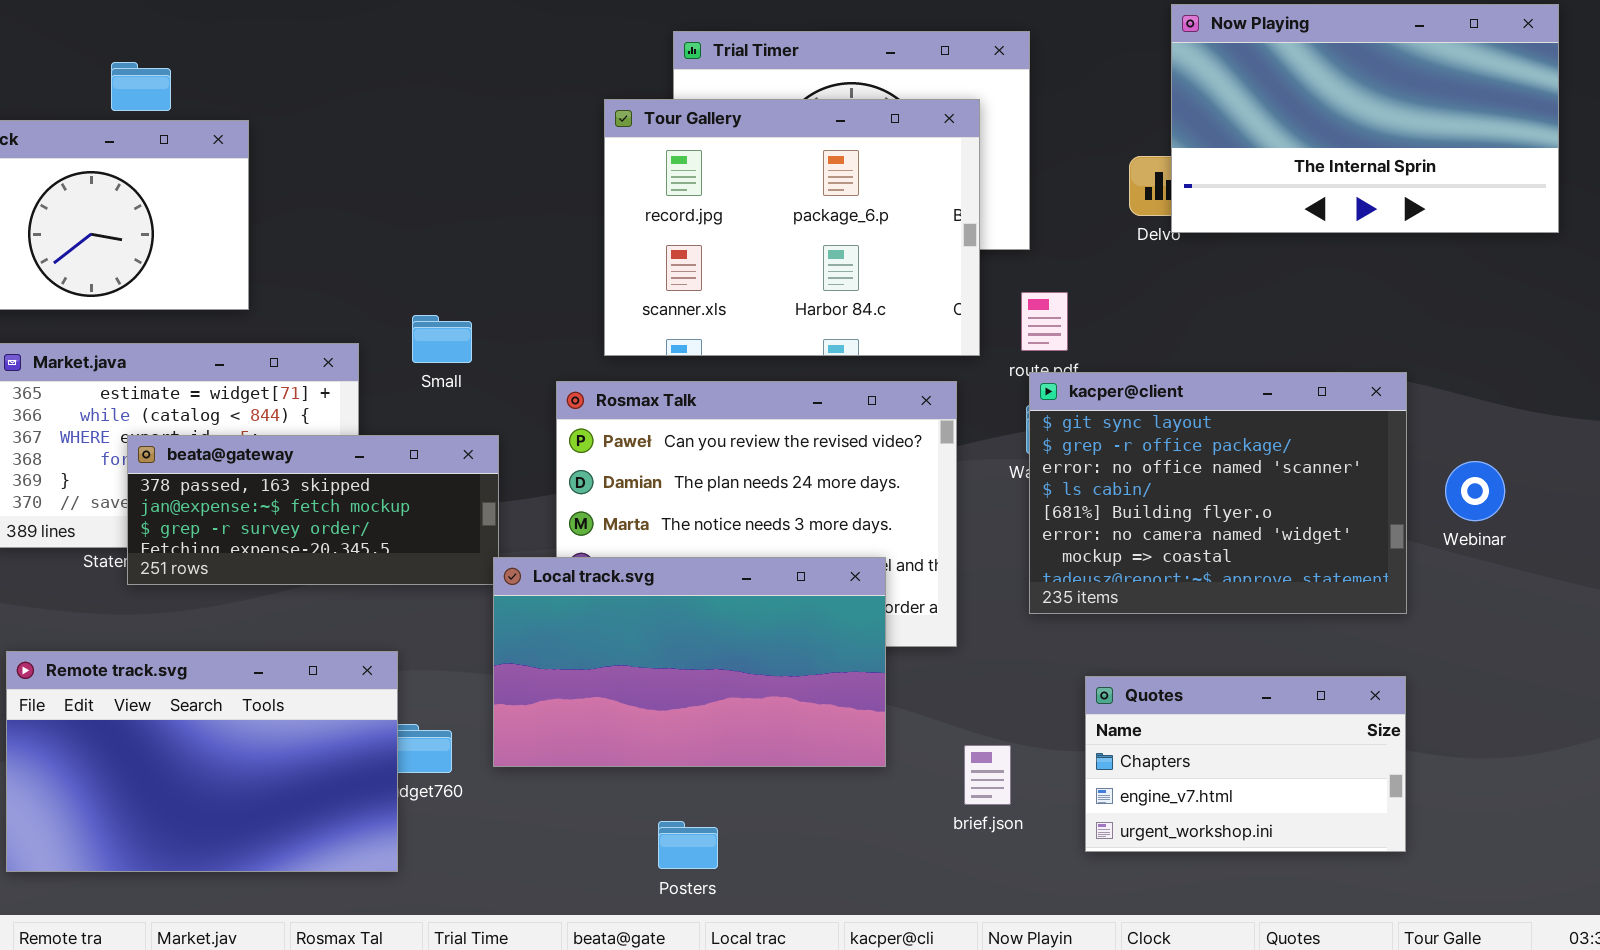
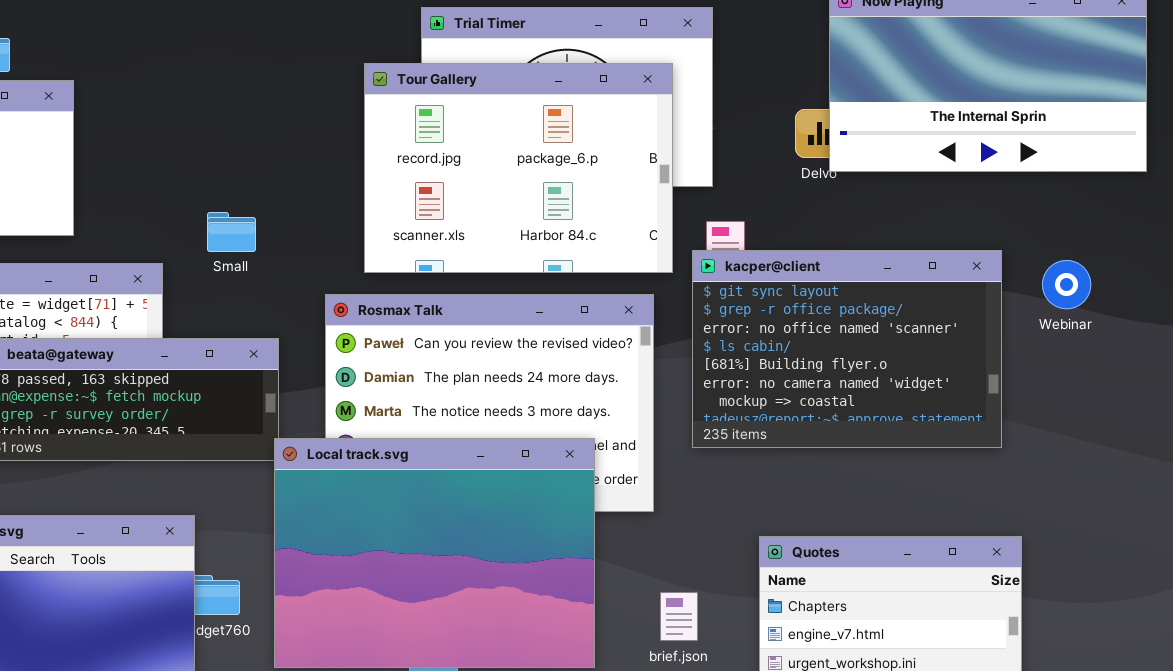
Small: [412,315,472,363] -> [207,212,256,252], moved
kacper@client: [1029,372,1407,614] -> [692,250,1002,448], moved
Webinar: [1445,461,1505,521] -> [1042,260,1091,309], moved
Local track.svg: [493,557,886,767] -> [274,438,595,668], resized

